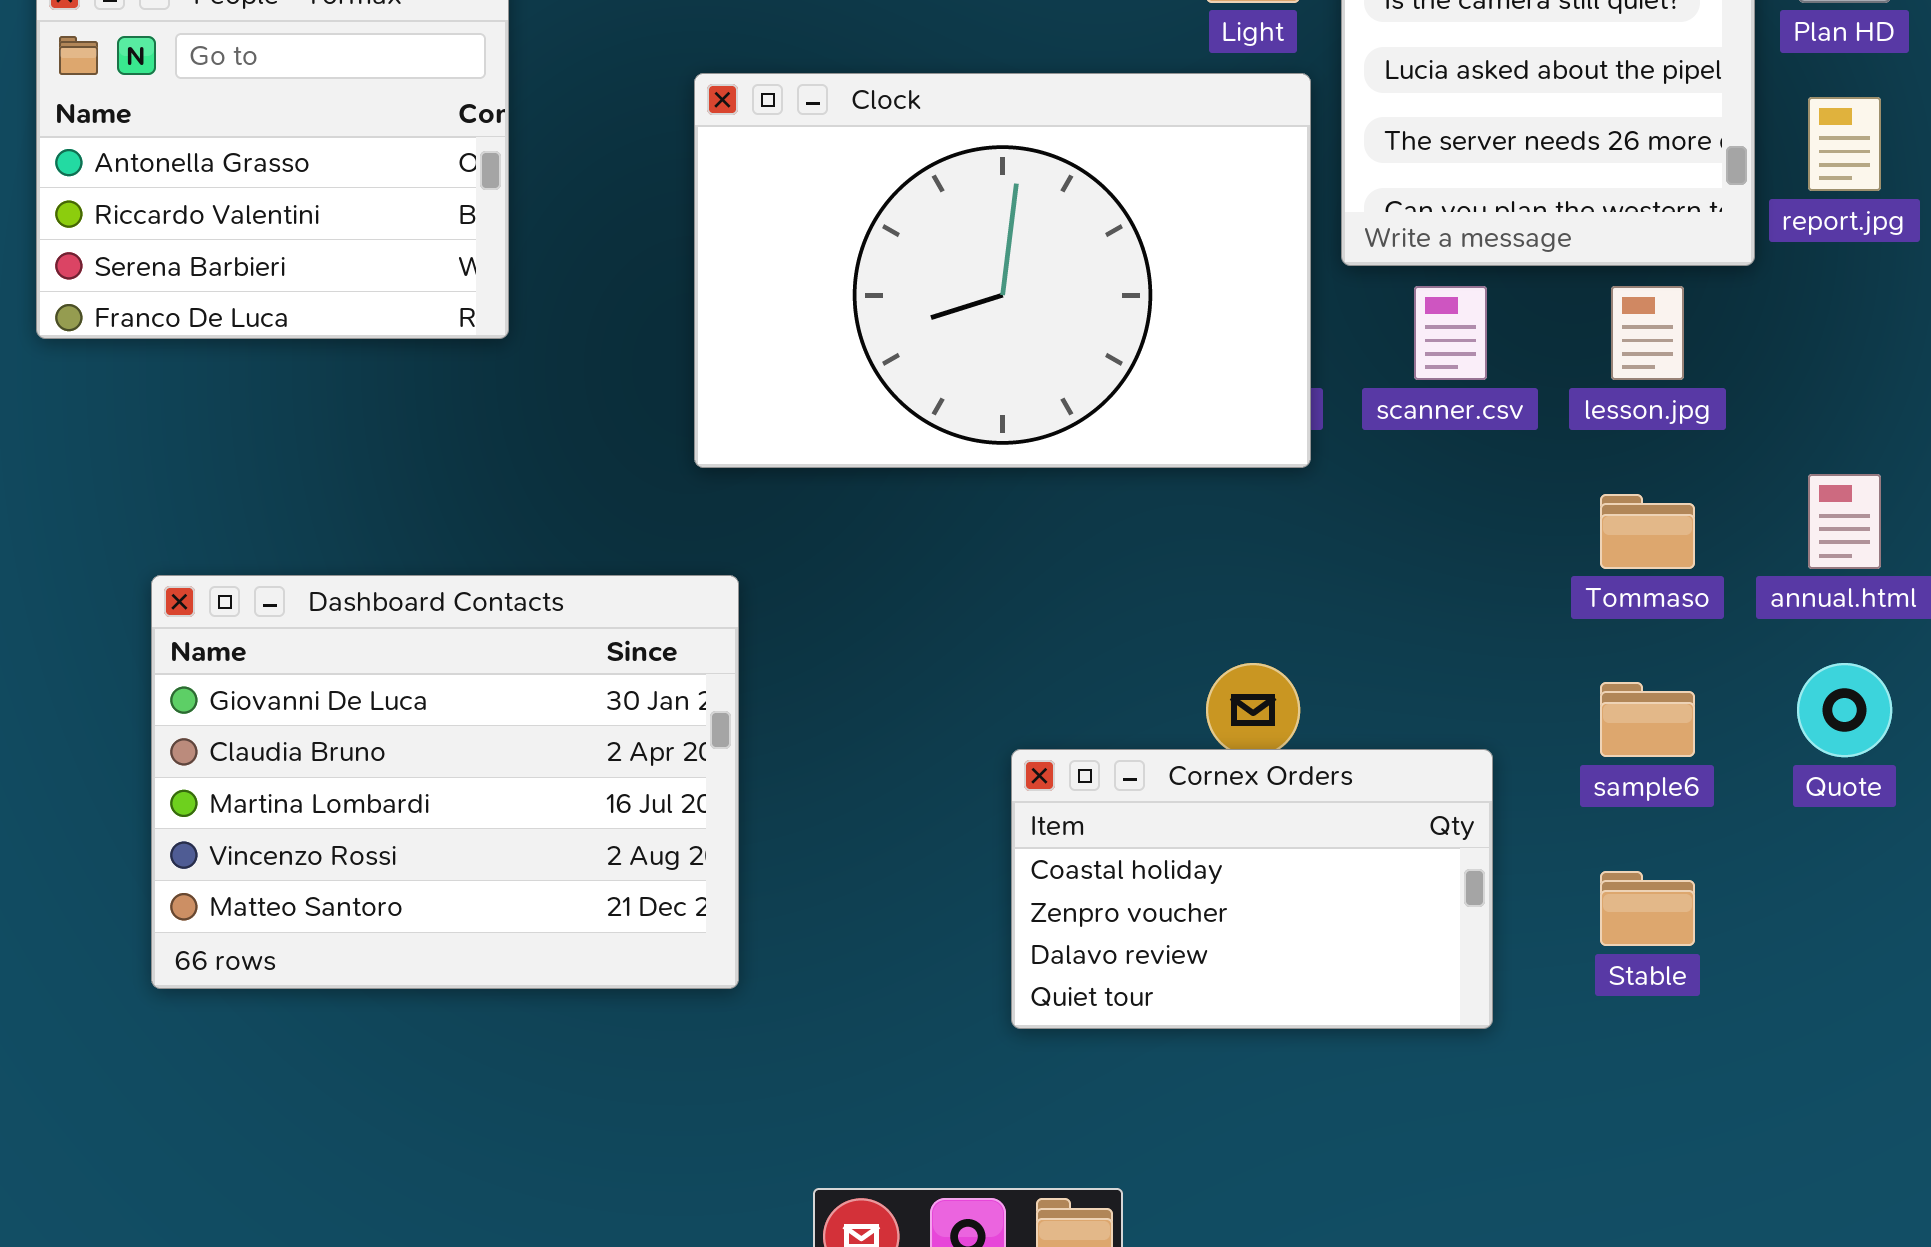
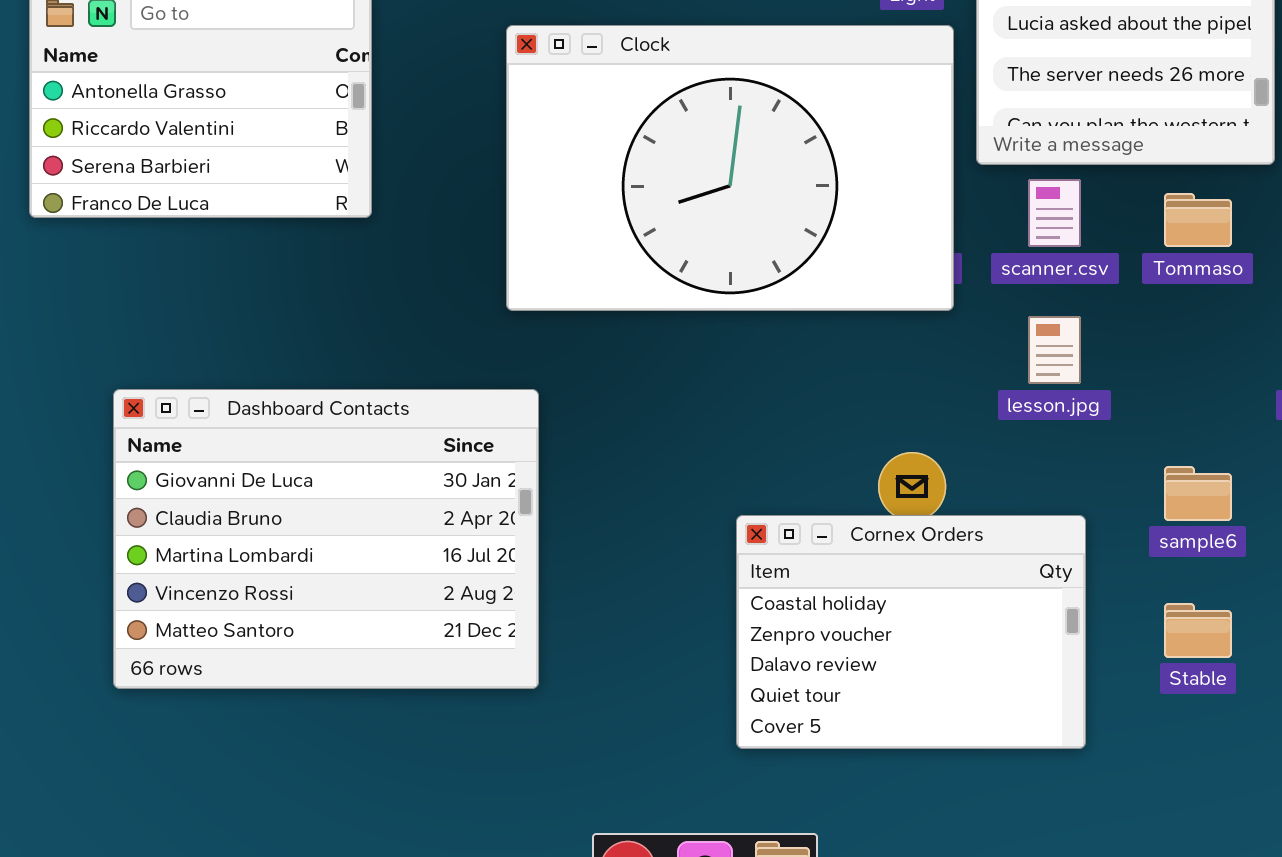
lesson.jpg: [1611,286,1684,380] -> [1028,316,1081,384], moved
Tommaso: [1600,494,1695,569] -> [1164,193,1232,247], moved
Cornex Orders: [1011,749,1493,1029] -> [736,515,1086,749], resized

